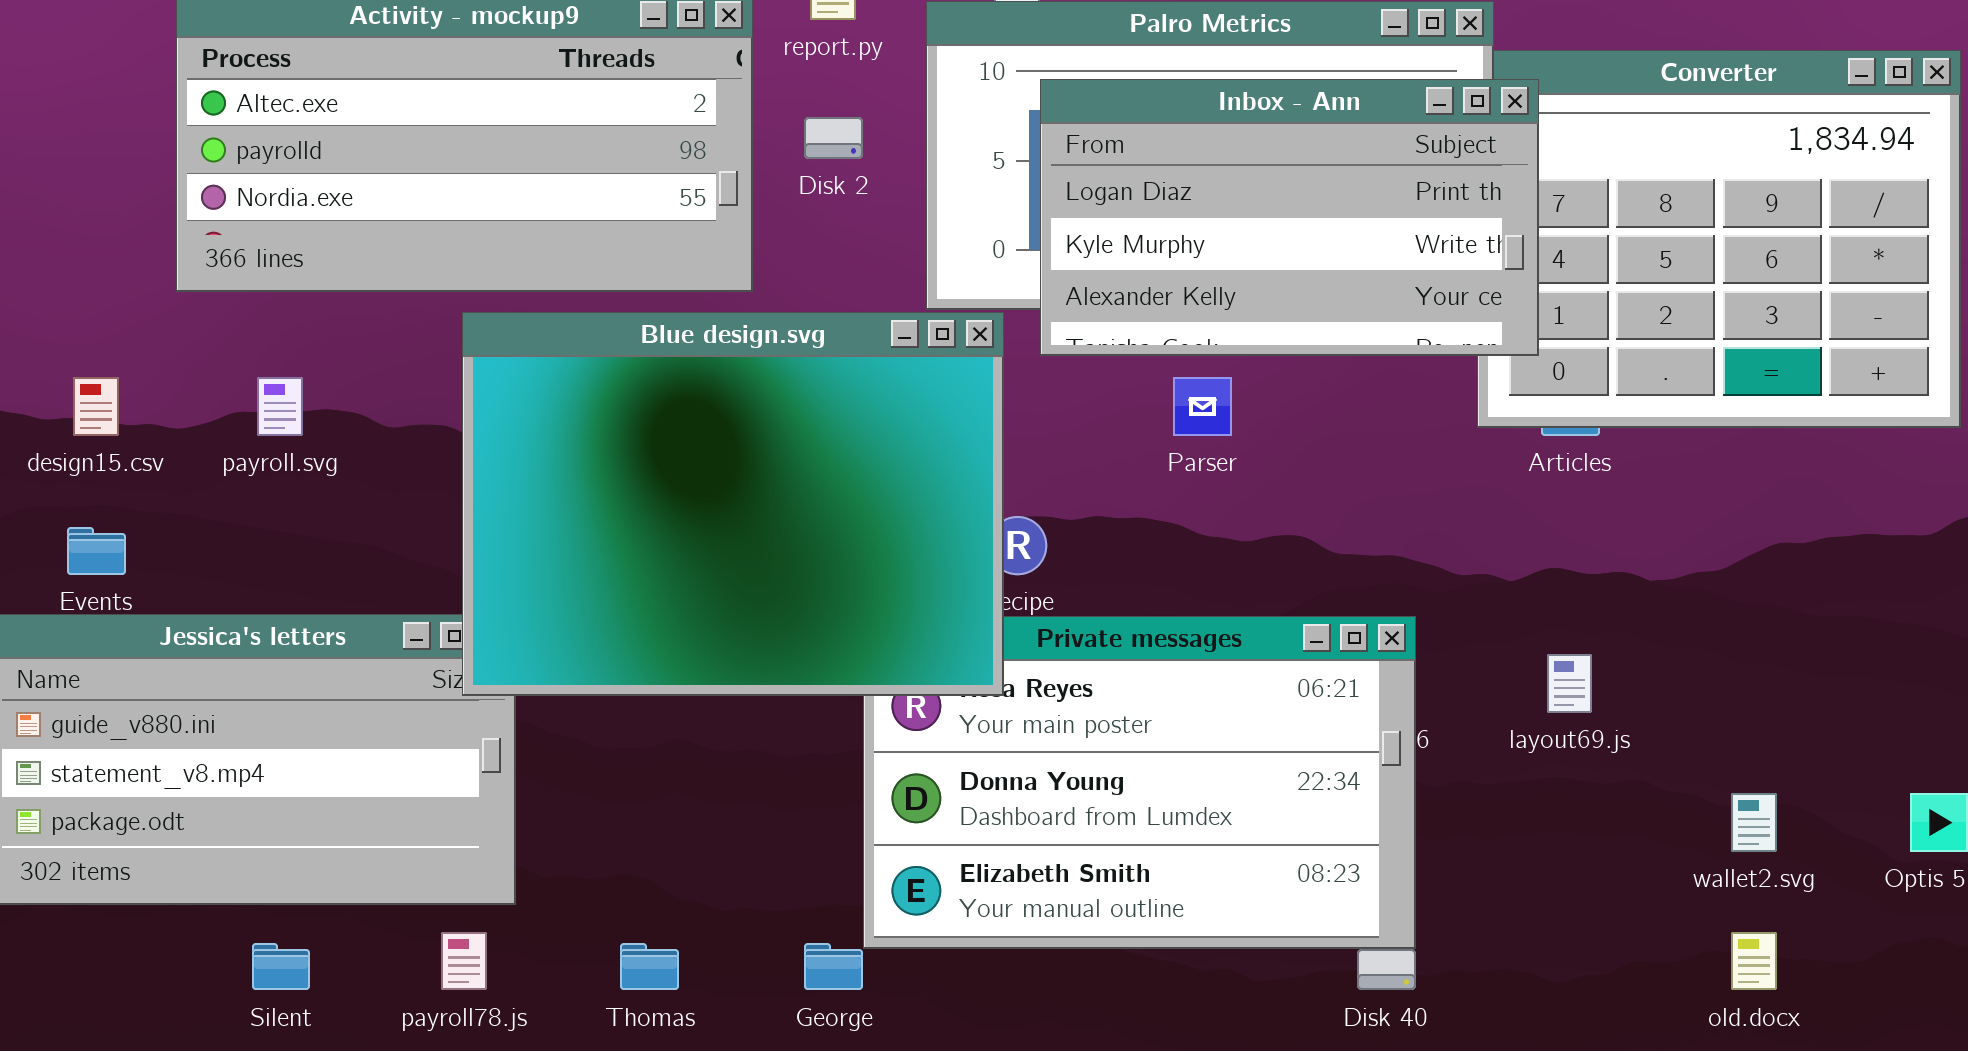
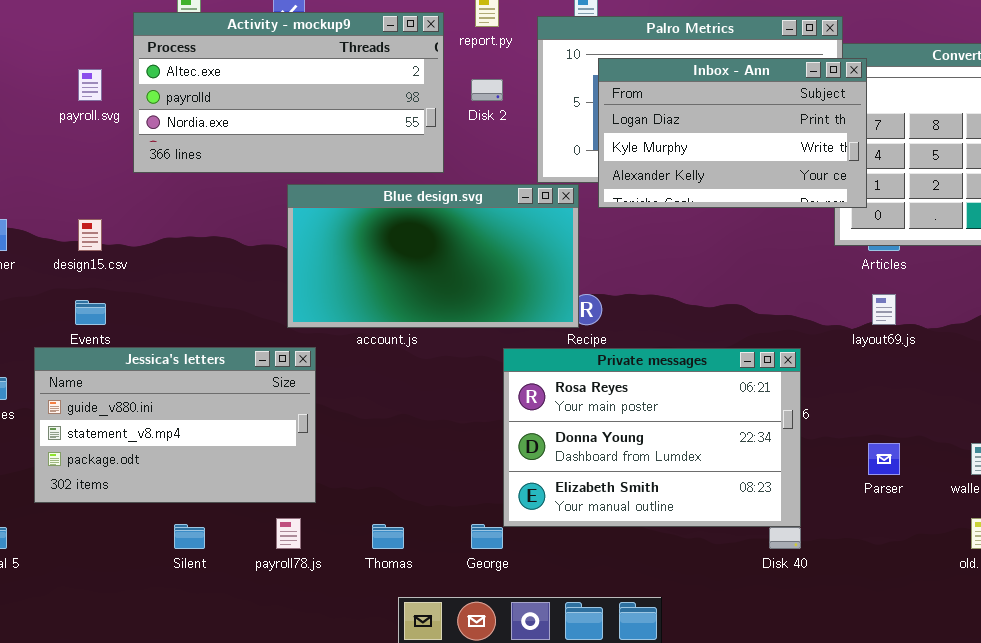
Blue design.svg: [462,312,1004,696] -> [287,184,579,328], resized
payroll.svg: [257,377,303,436] -> [78,69,102,101], moved
Parser: [1173,377,1232,436] -> [868,443,900,475], moved
layout69.js: [1547,654,1592,713] -> [872,294,896,325], moved

